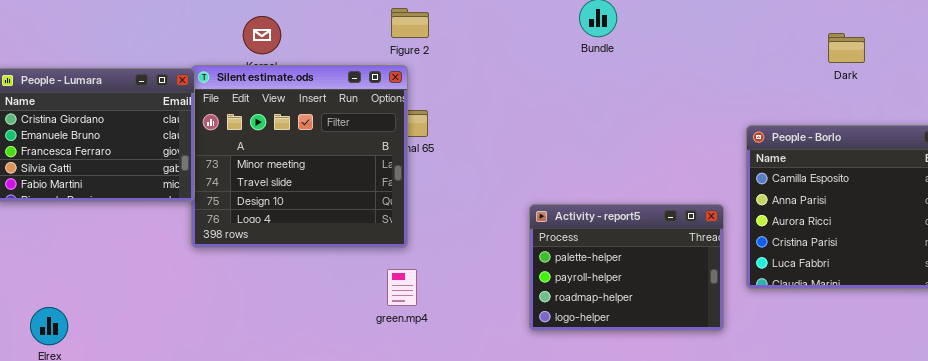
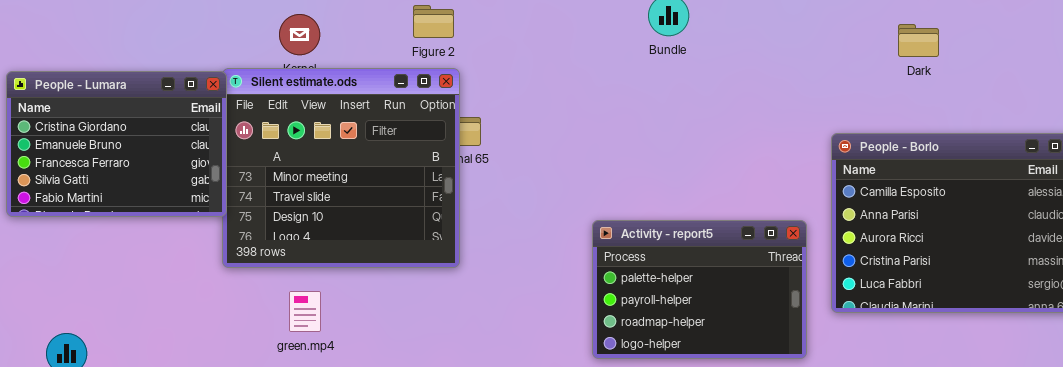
Figure 2: [391,8,429,38] -> [413,5,454,38], moved
Dark: [828,33,865,63] -> [898,24,939,57], moved
green.mp4: [387,269,417,306] -> [289,291,321,332], moved

